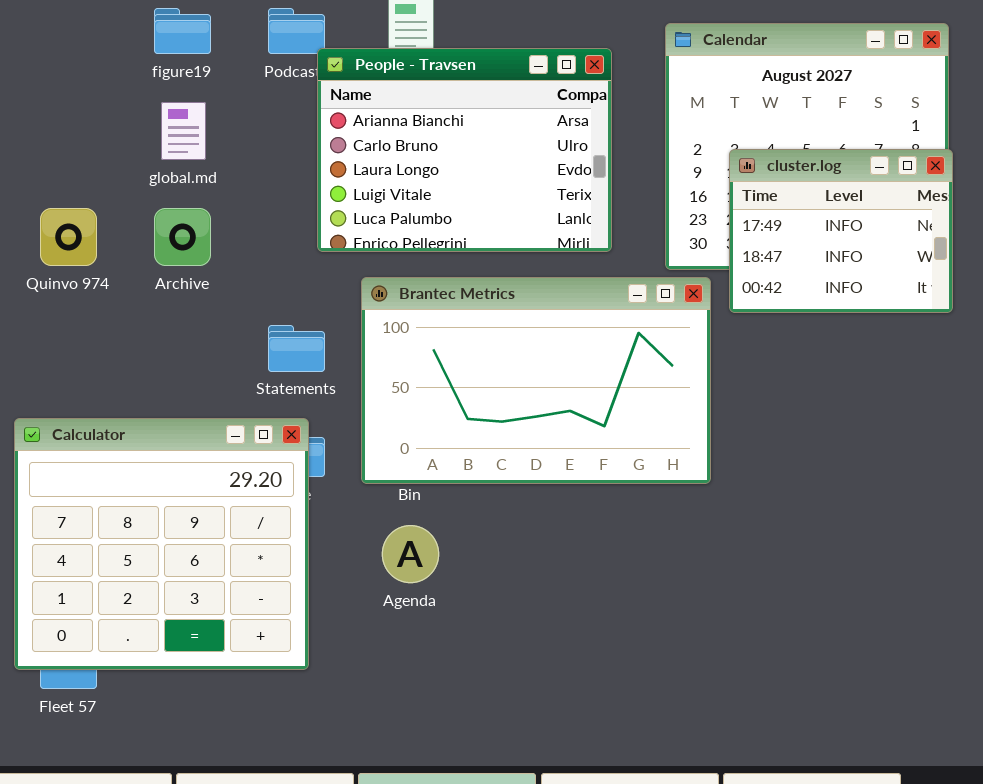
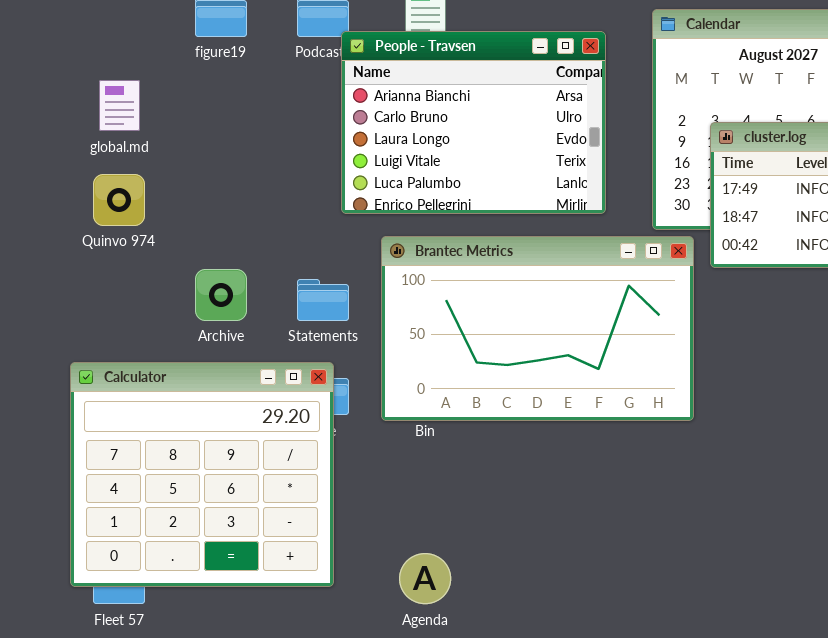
global.md: [161,102,206,160] -> [99,80,140,131], moved
Archive: [154,208,211,266] -> [195,269,247,321], moved
Agenda: [382,525,439,583] -> [399,553,451,604], moved

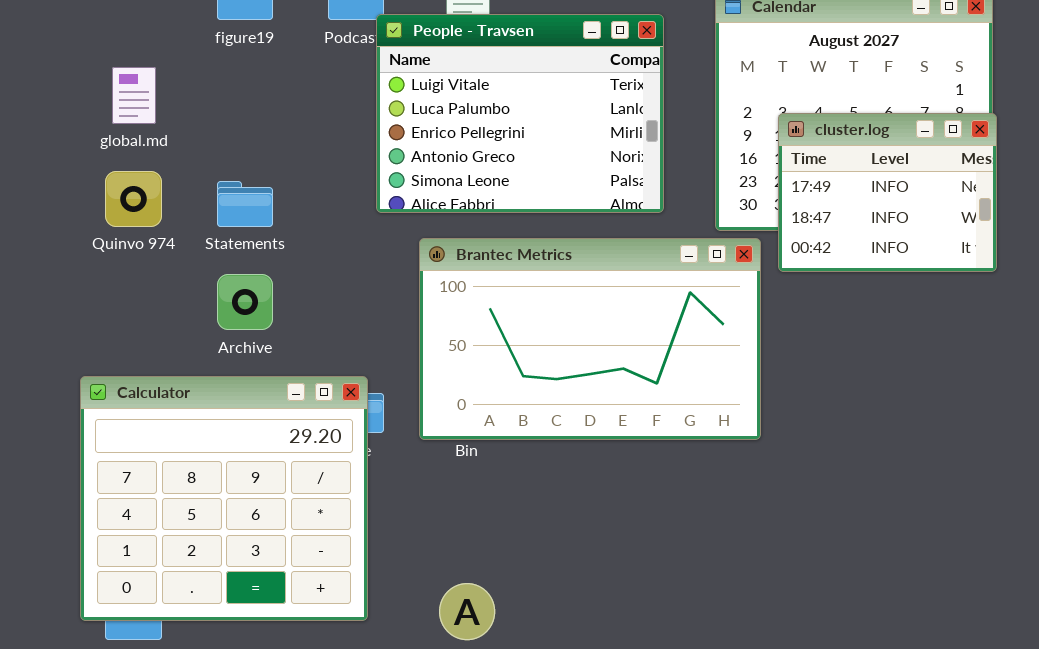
People - Travsen: [341,31,606,214] -> [376,14,664,213], scrolled down 3 rows
Statements: [297,279,349,321] -> [217,181,273,227], moved

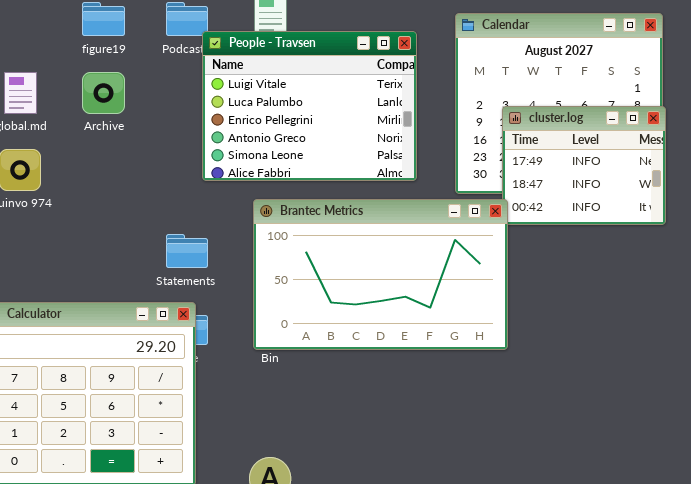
Statements: [217,181,273,227] -> [166,234,208,268], moved
Brantec Metrics: [419,238,761,440] -> [253,199,508,350], moved
Archive: [217,274,273,330] -> [82,72,125,114], moved

